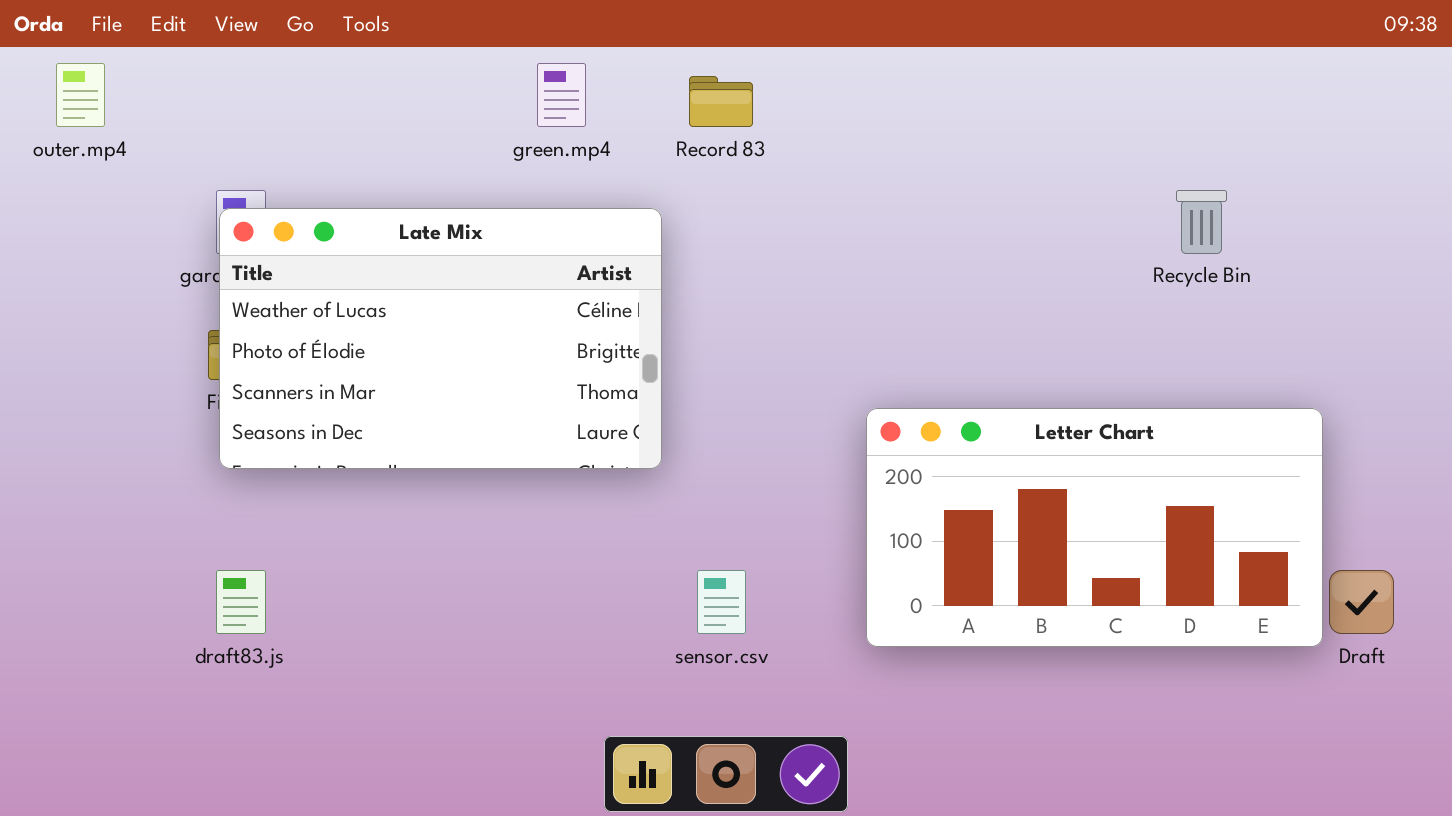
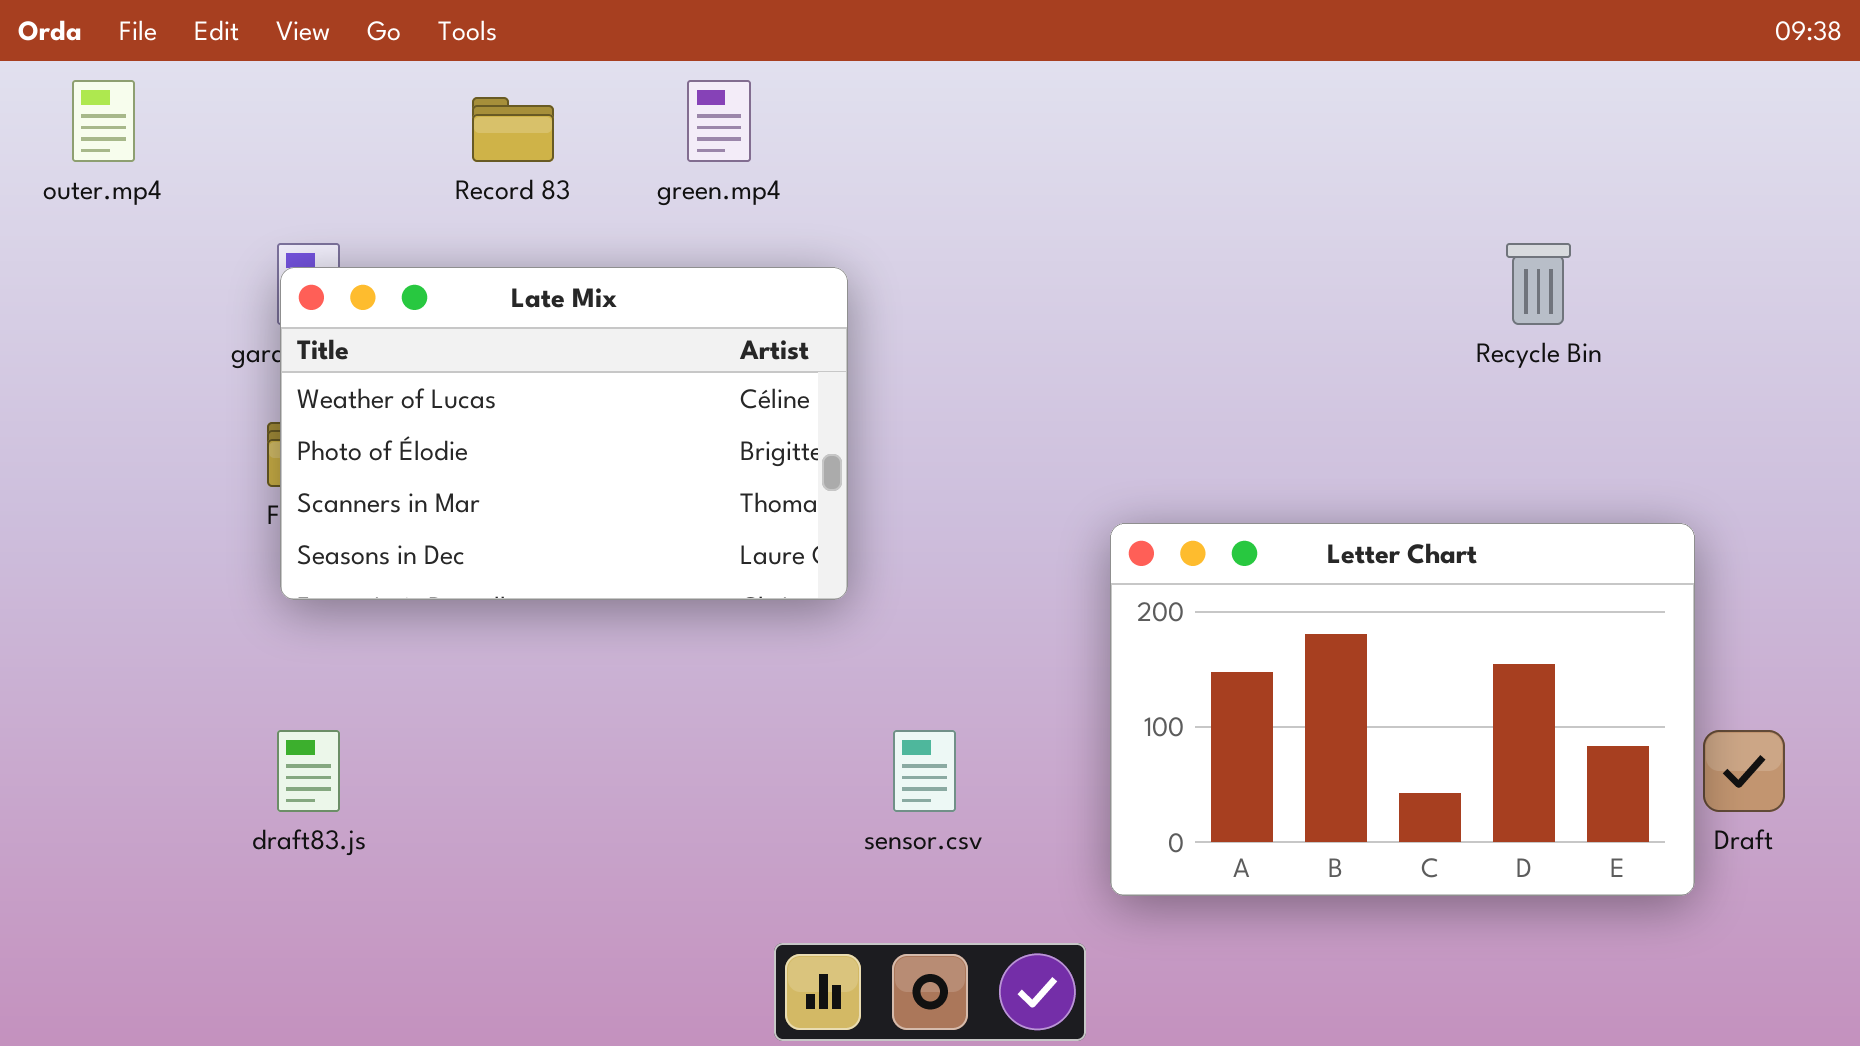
Record 83: [689,76,753,127] -> [472,97,554,162], moved
Letter Chart: [866,408,1323,647] -> [1110,523,1695,896], resized

